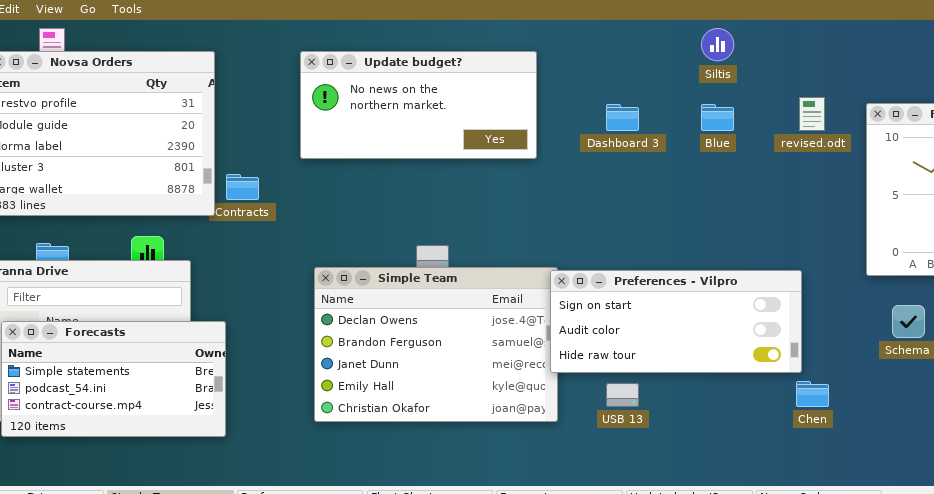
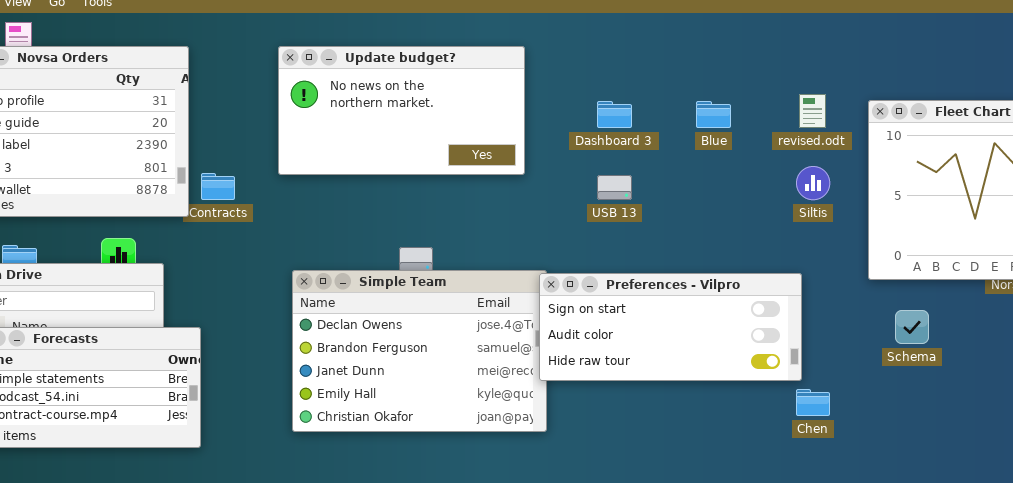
Siltis: [701,28,734,61] -> [796,166,830,200], moved
Update budget?: [300,51,537,159] -> [278,46,525,175], resized
USB 13: [606,383,639,407] -> [597,175,632,200], moved

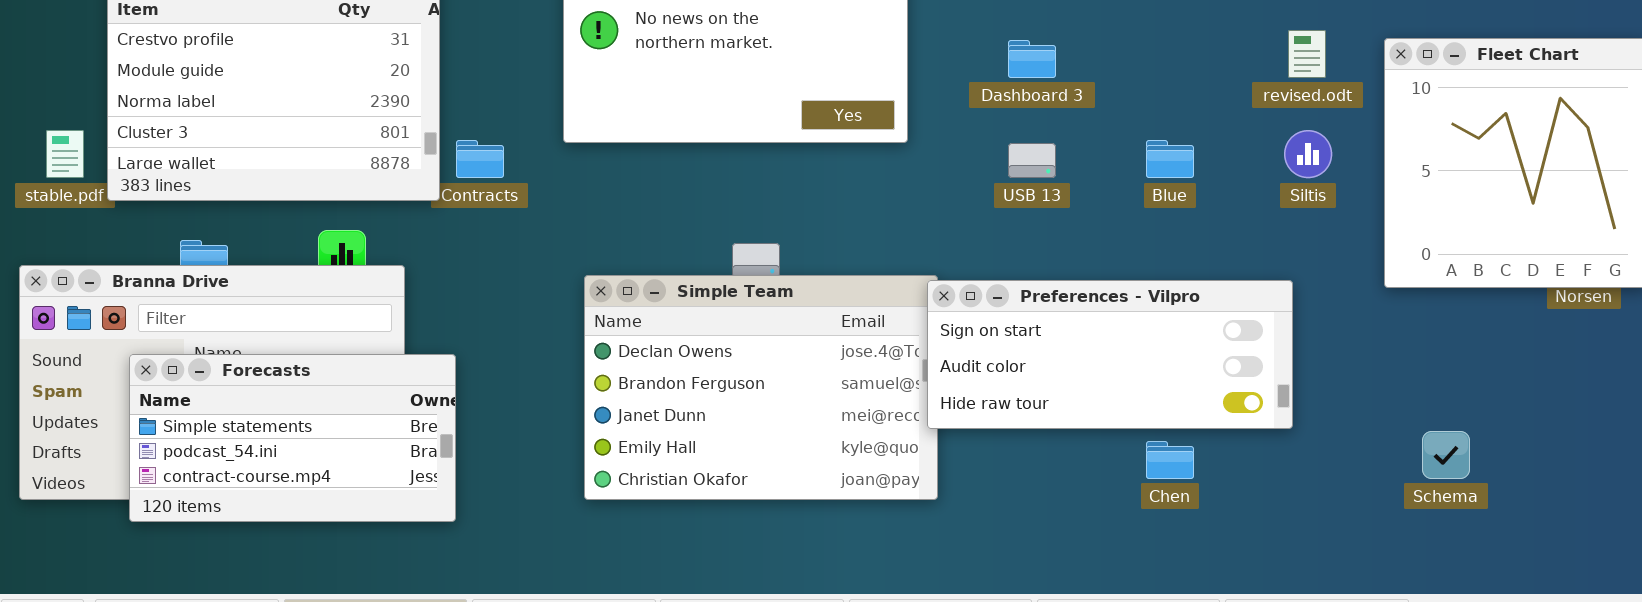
Blue: [696,101,731,128] -> [1146,140,1194,178], moved
Schema: [895,310,929,344] -> [1422,431,1470,479], moved
Chen: [796,389,830,416] -> [1146,441,1194,479], moved

